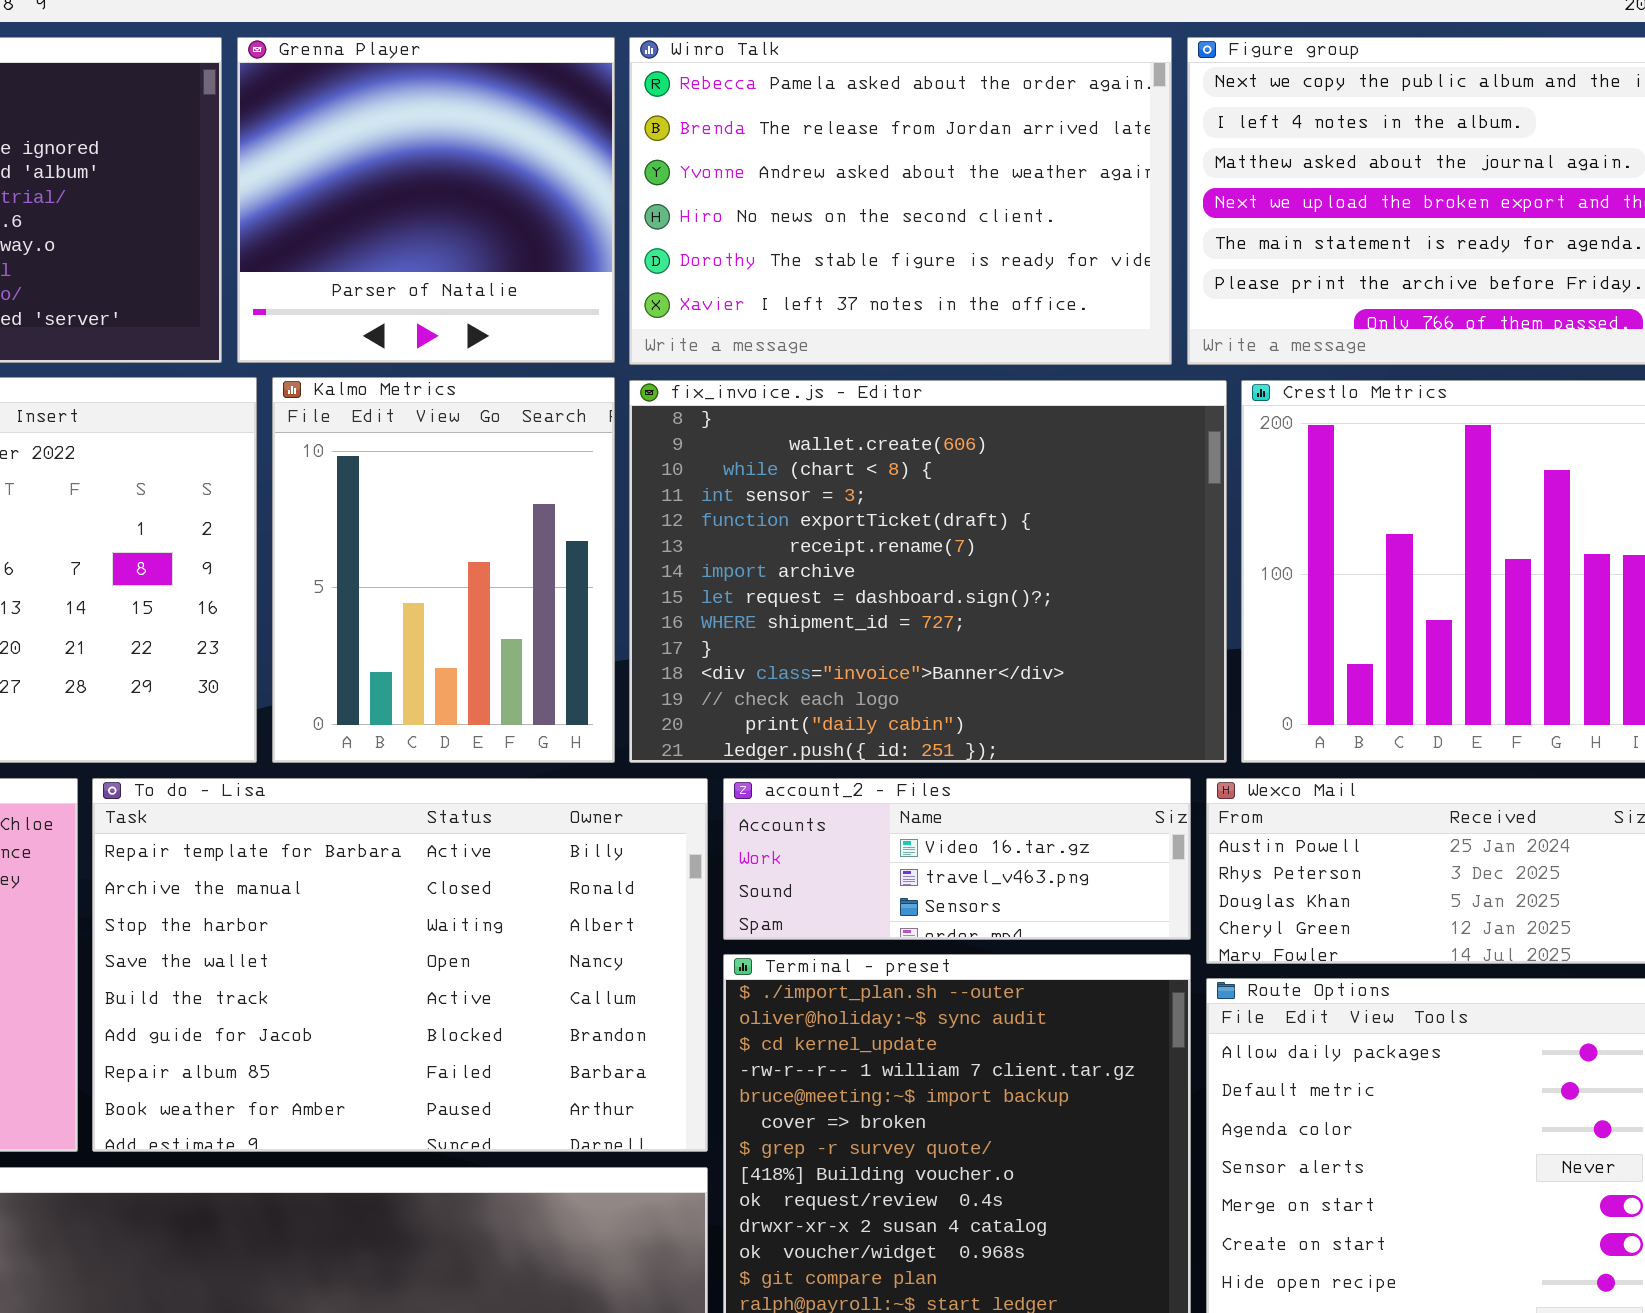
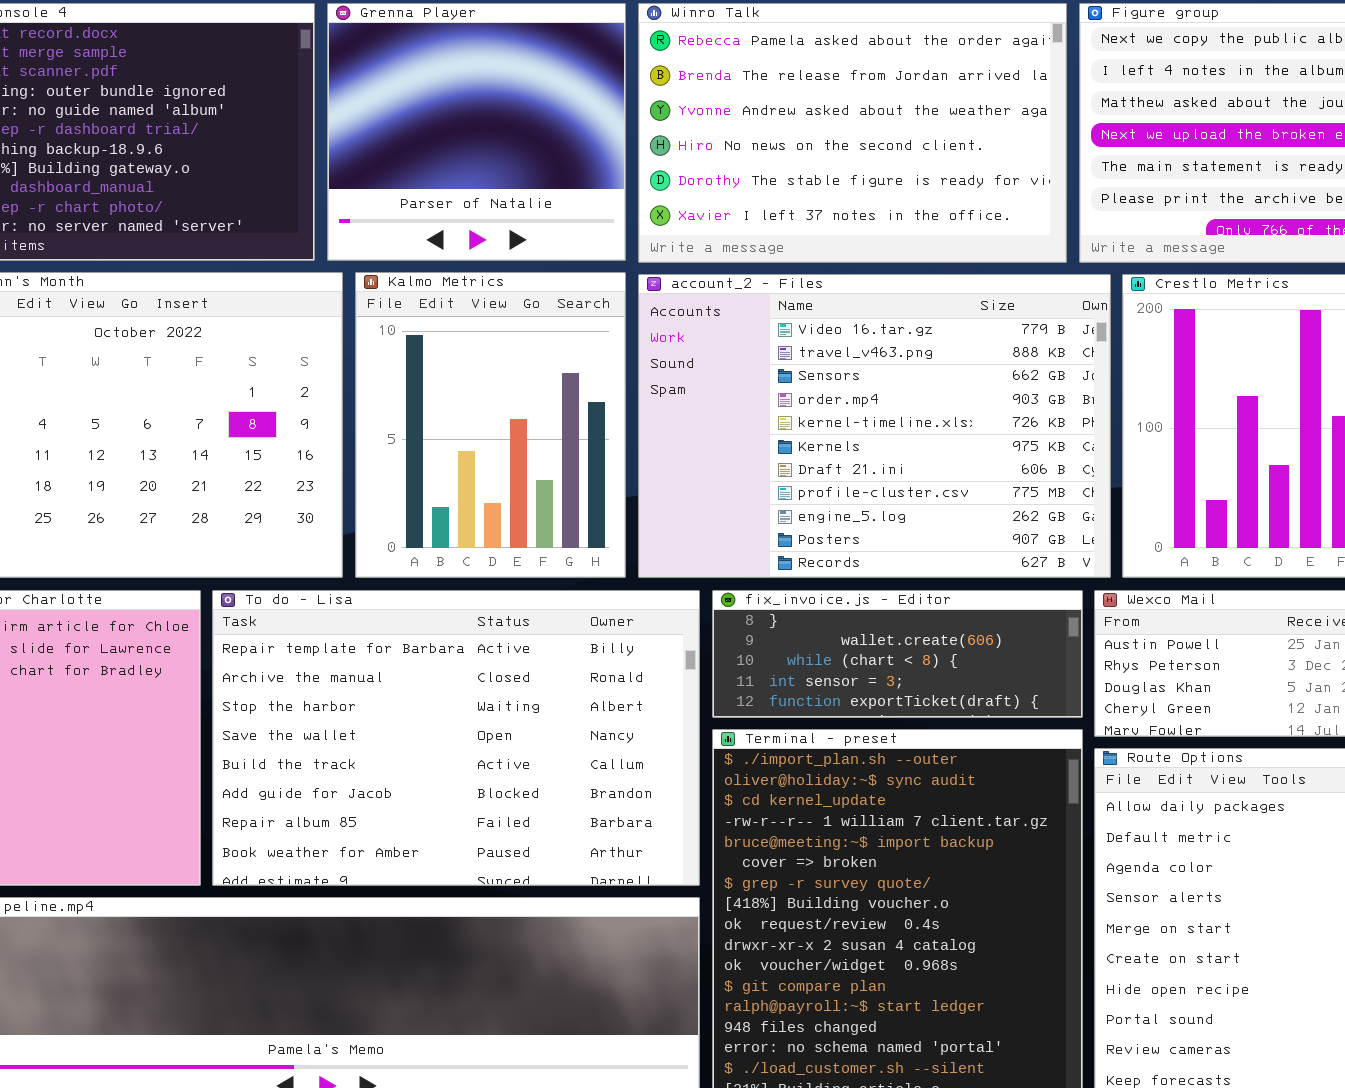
fix_invoice.js - Editor: [629,380,1227,763] -> [712,590,1083,718], moved, resized
account_2 - Files: [723,778,1191,940] -> [638,274,1111,578], moved, resized

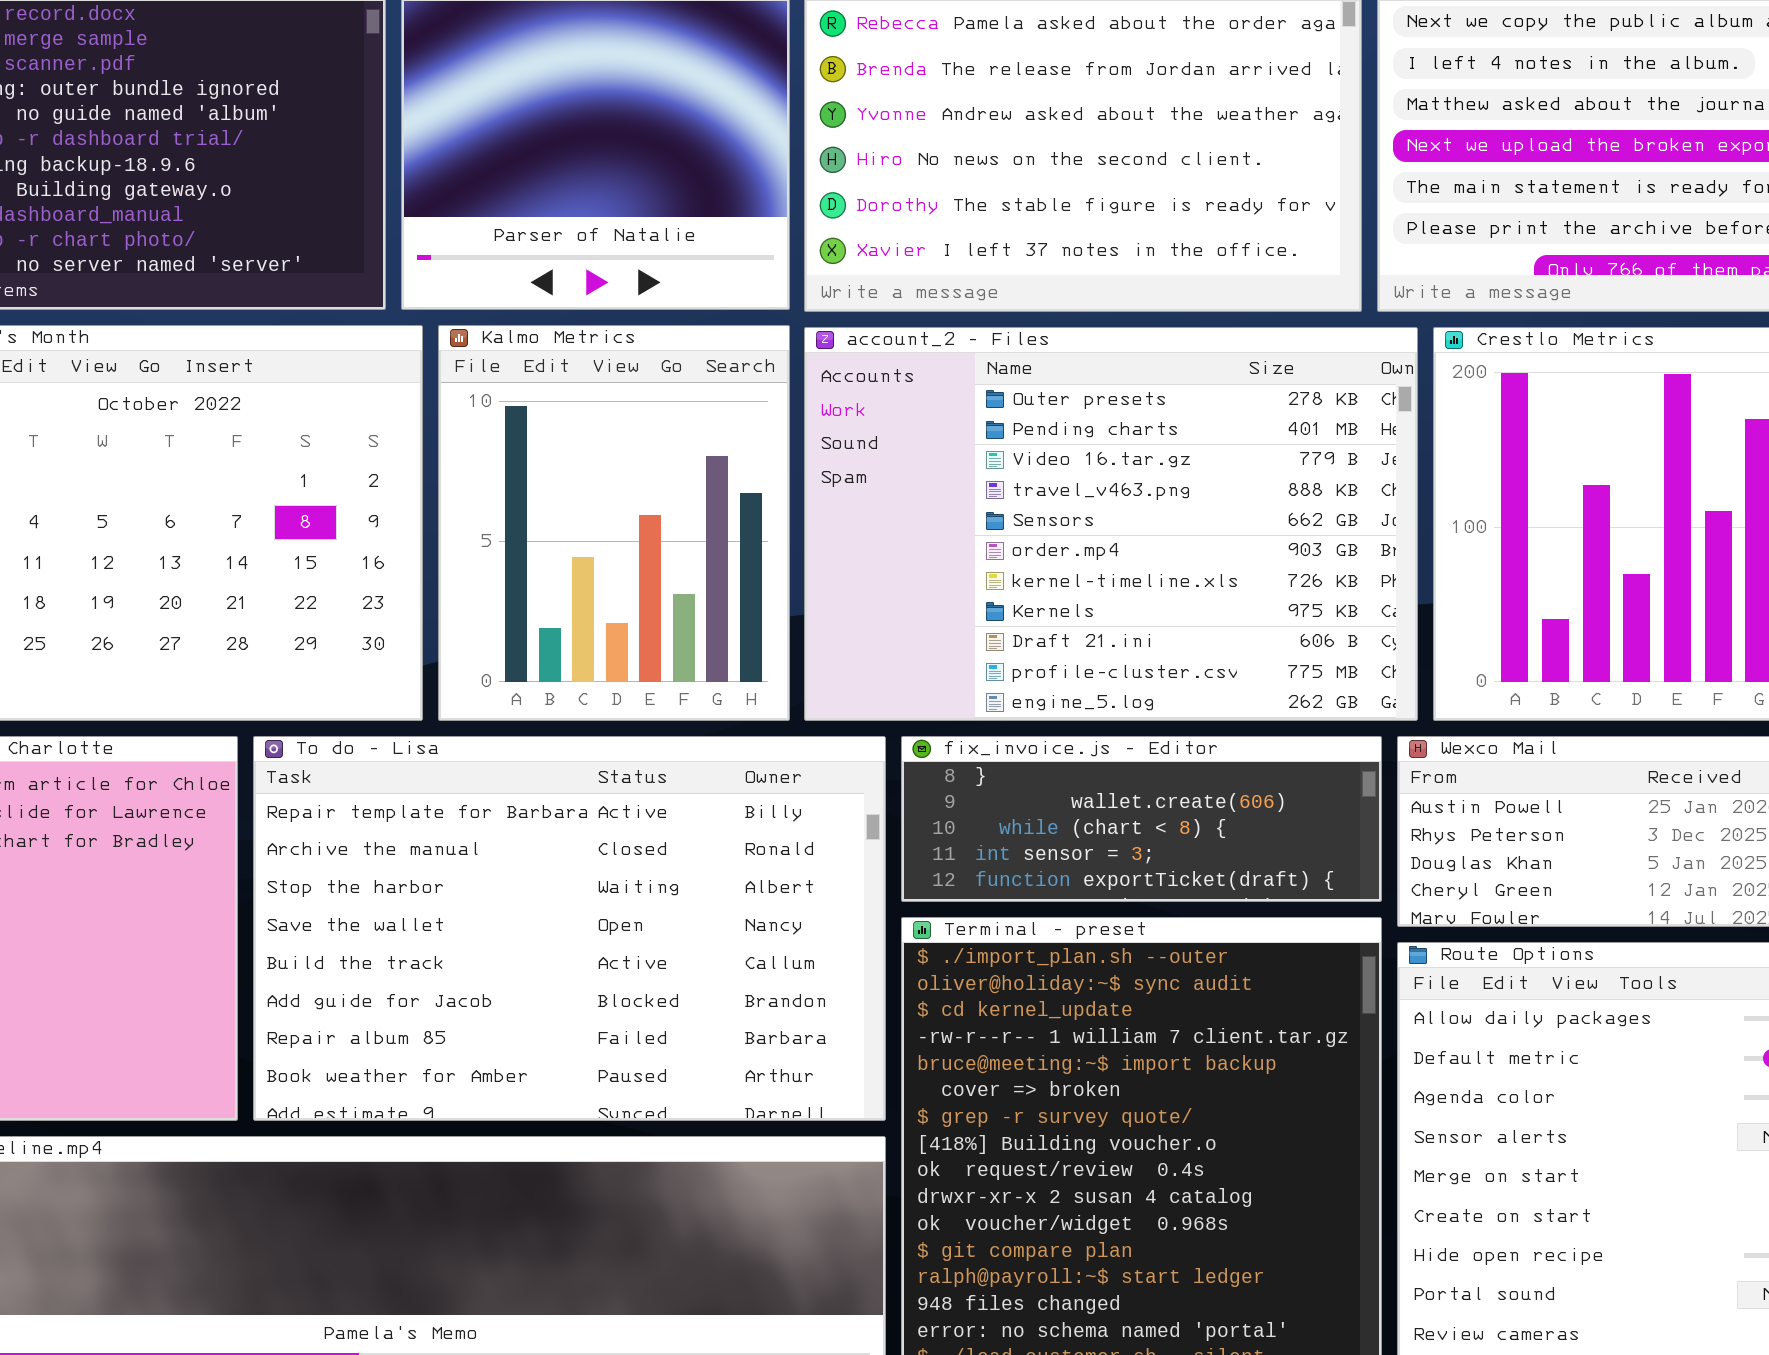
account_2 - Files: [638,274,1111,578] -> [804,327,1418,721], scrolled up 2 rows

